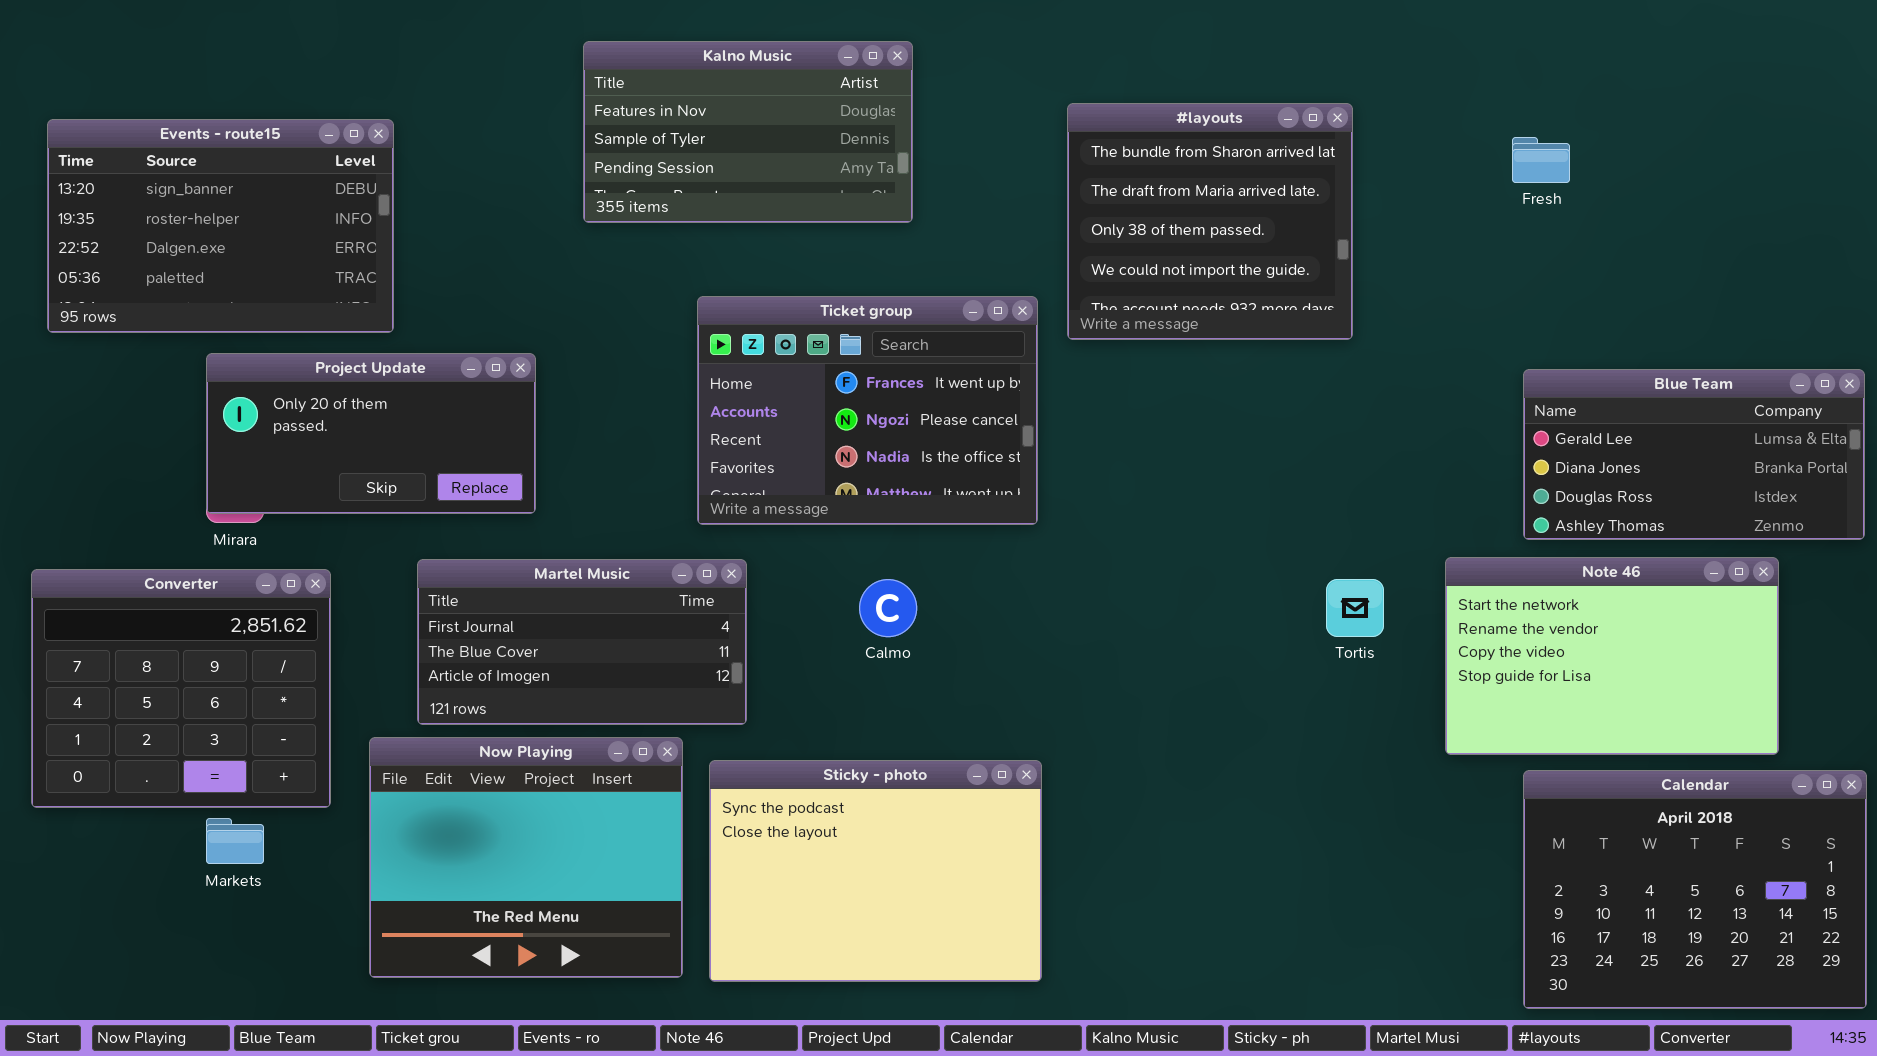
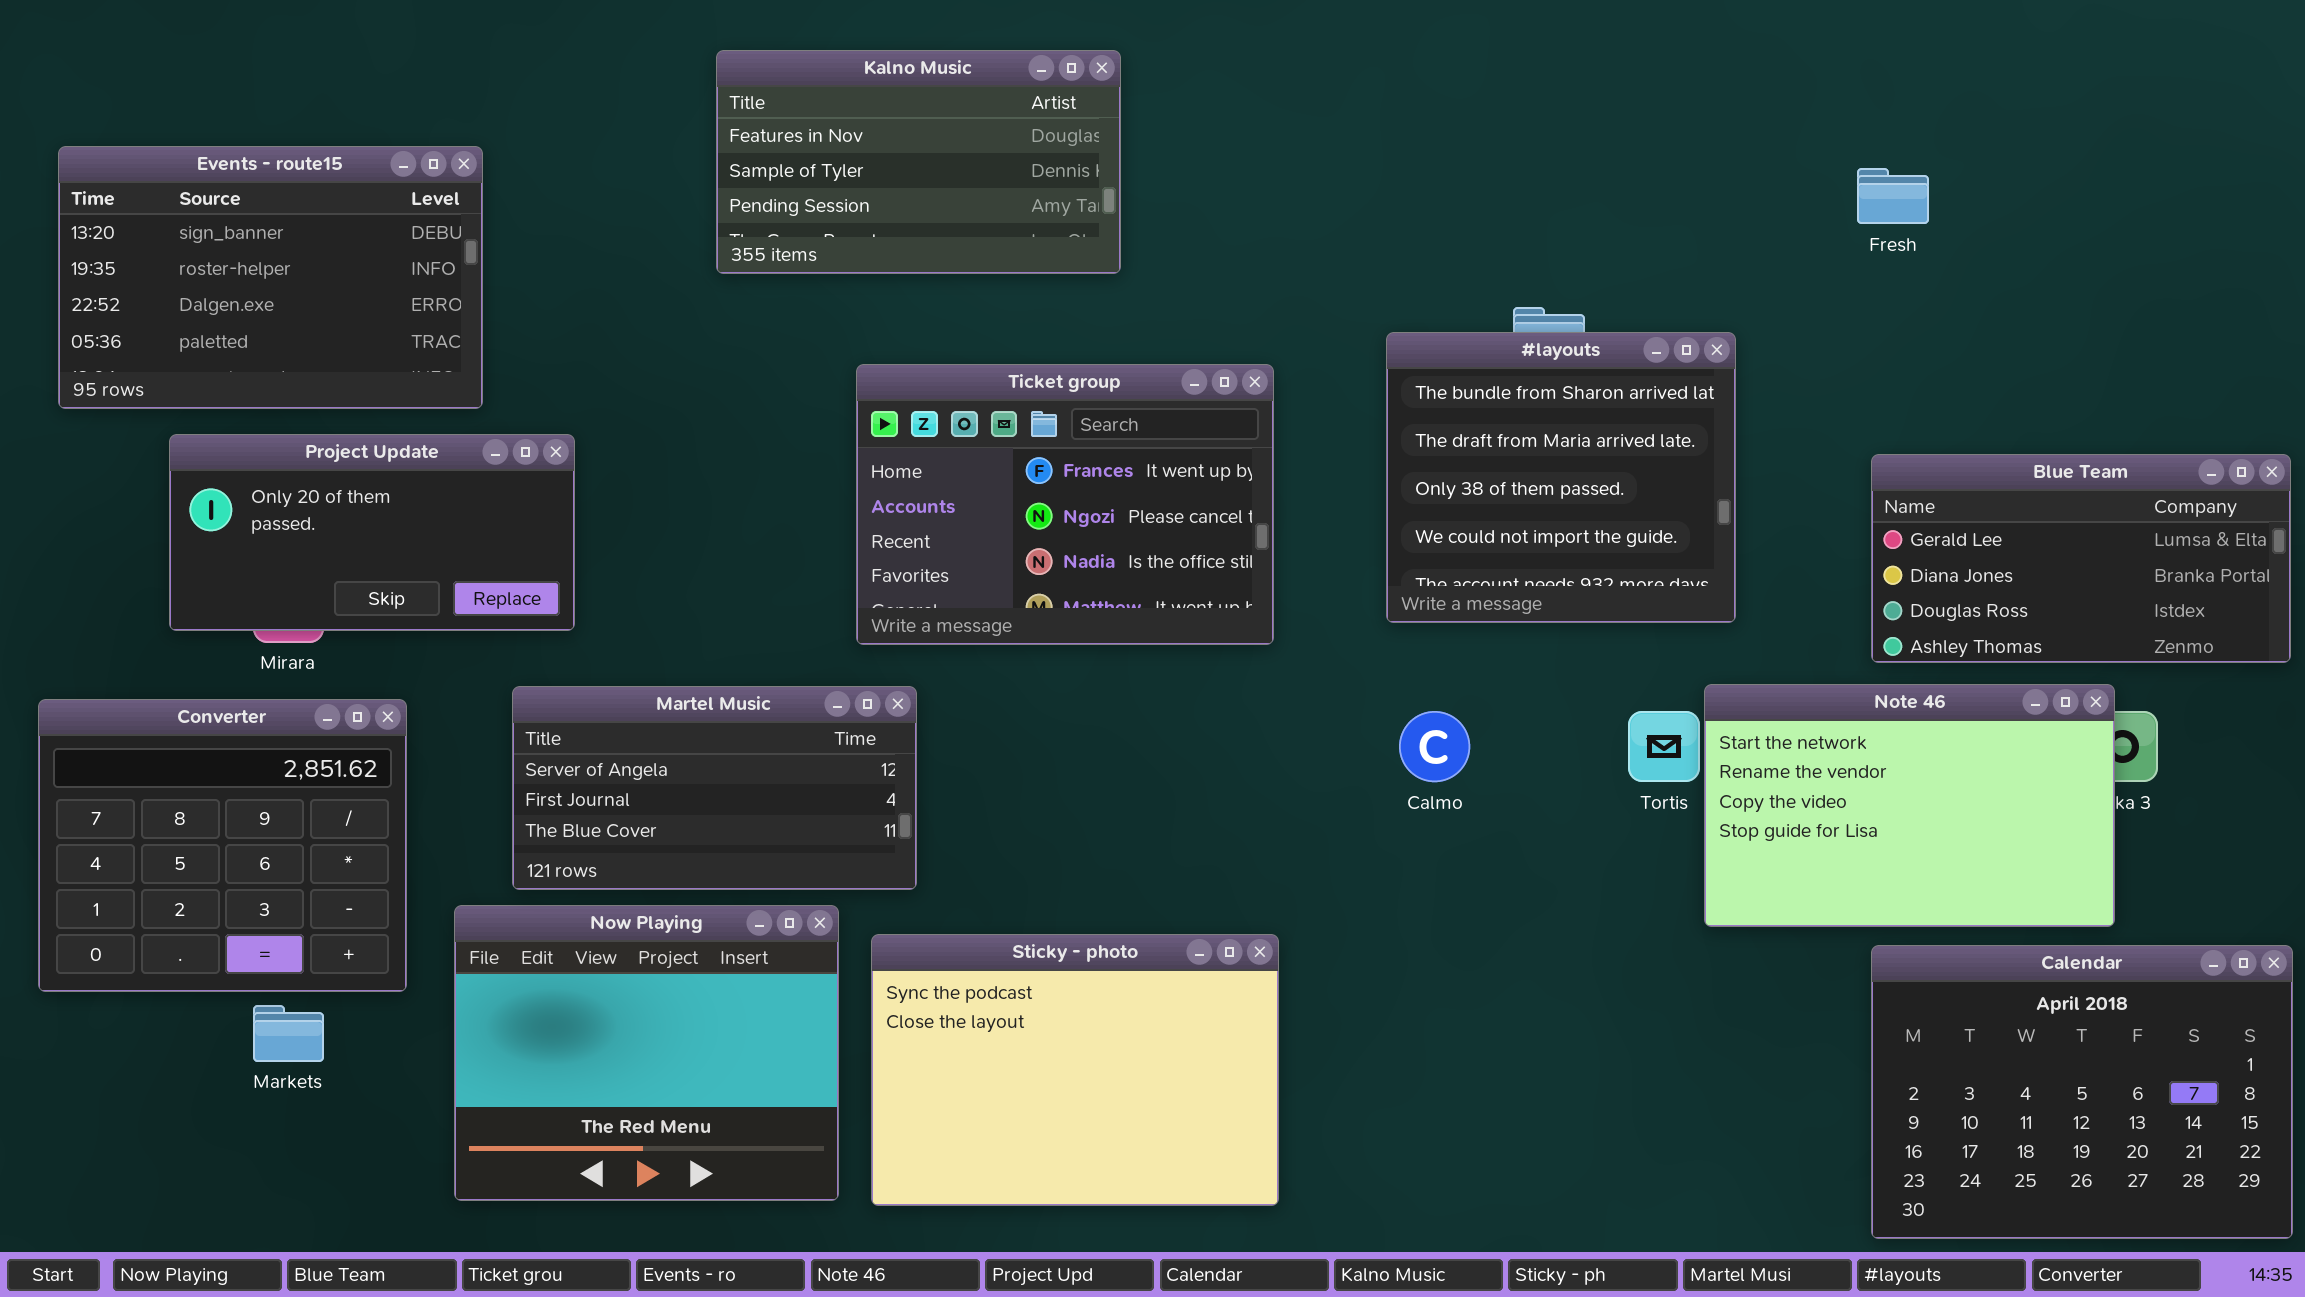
#layouts: [1067,103,1353,340] -> [1386,332,1736,623], moved
Project Update: [206,353,536,514] -> [169,434,575,631], moved
Note 46: [1445,557,1779,755] -> [1704,684,2115,927], moved
Martel Music: [417,559,747,725] -> [512,686,917,890], scrolled up 1 row
Calmo: [859,579,917,637] -> [1399,711,1470,782], moved

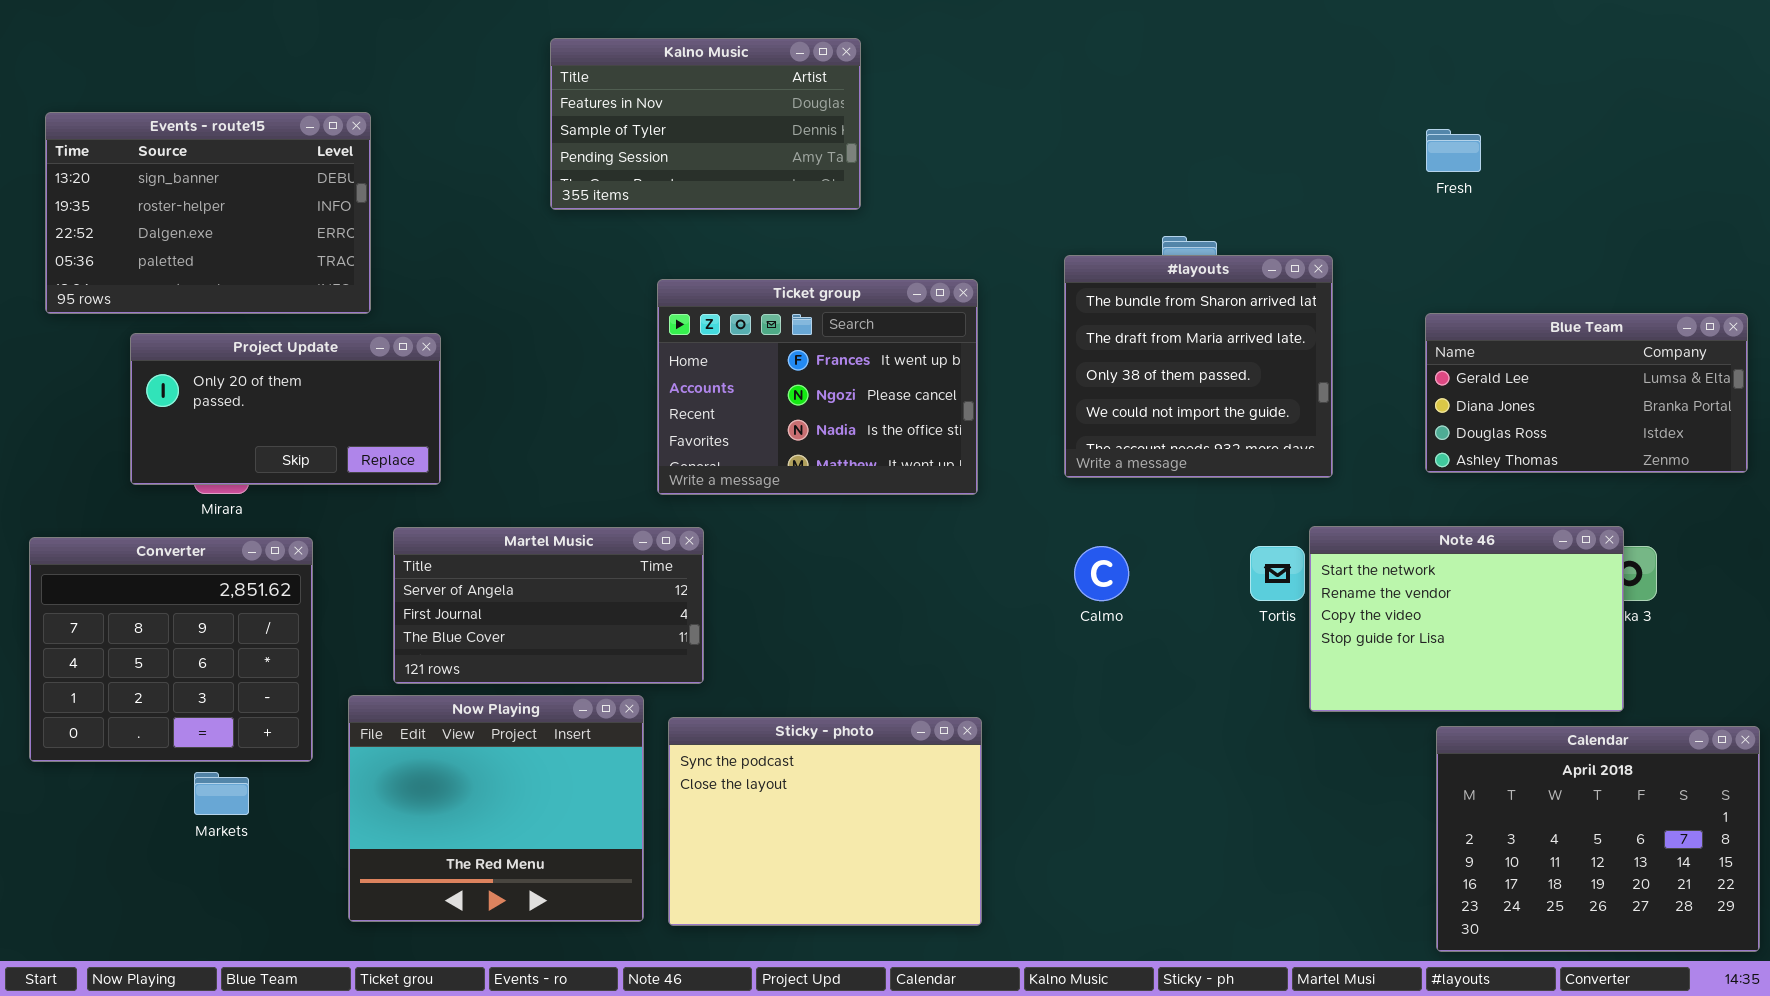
Blue Team: [1871,454,2291,663] -> [1425,313,1748,473], moved

